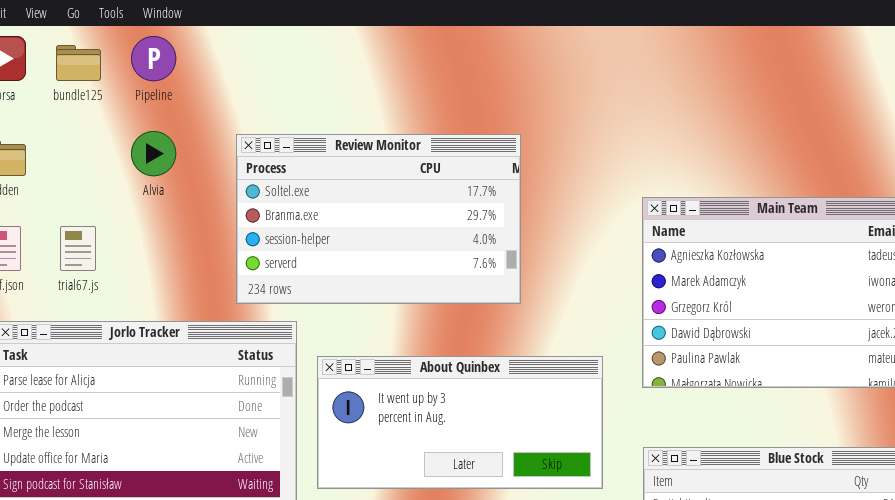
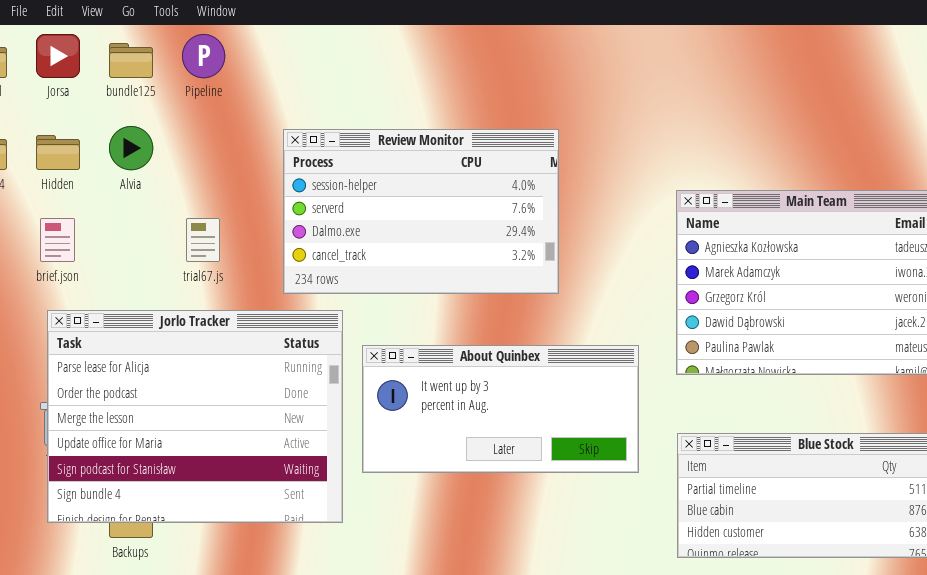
Alvia: [131,131,176,176] -> [109,126,153,170], moved
Review Monitor: [236,134,521,304] -> [283,129,559,294], scrolled down 2 rows
trial67.js: [60,226,96,271] -> [186,218,220,262], moved

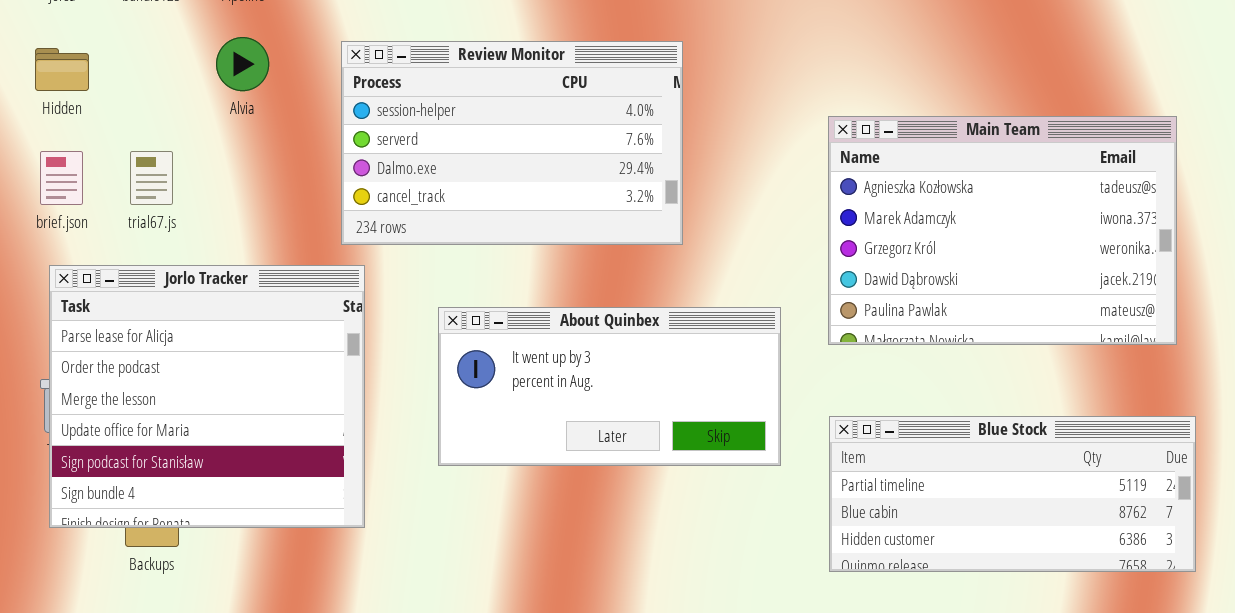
Alvia: [109,126,153,170] -> [216,37,269,91], moved
trial67.js: [186,218,220,262] -> [130,151,173,205], moved
Jorlo Tracker: [47,310,343,523] -> [49,265,365,528], resized

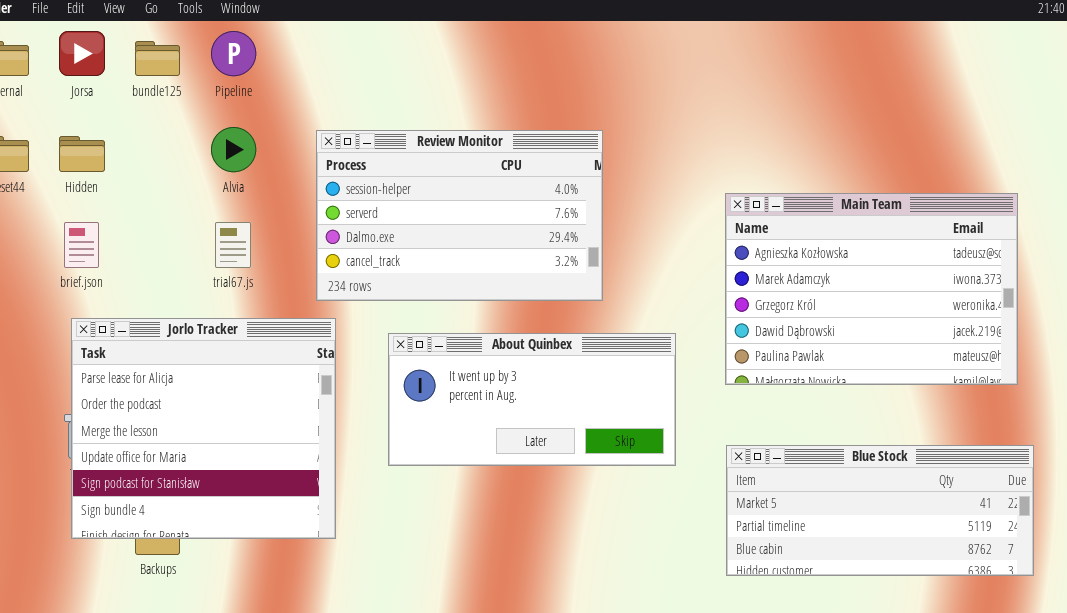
trial67.js: [130,151,173,205] -> [215,222,251,268], moved
About Quinbex: [438,307,781,466] -> [388,333,676,466], moved
Blue Stock: [829,416,1196,572] -> [726,445,1034,576], scrolled up 1 row

